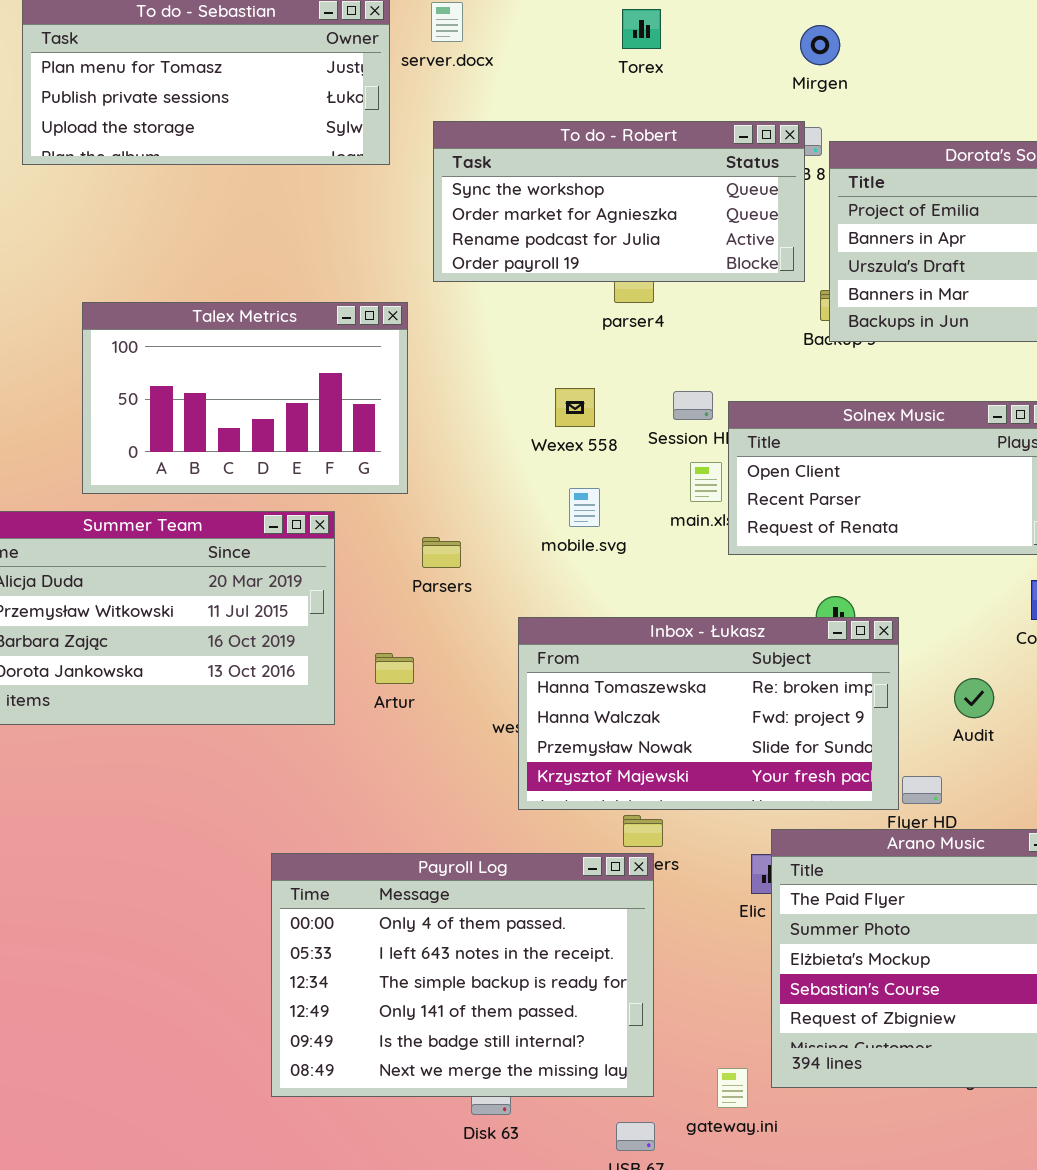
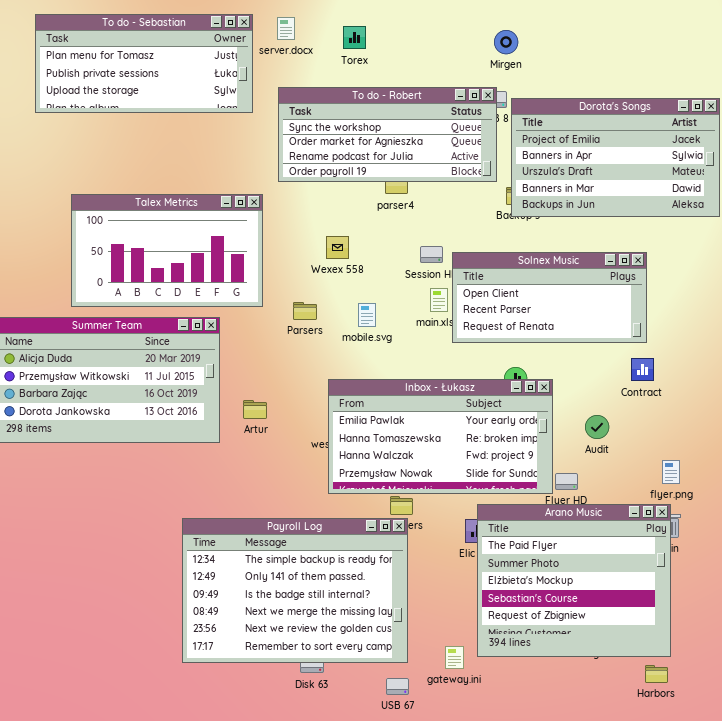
Torex: [622,9,661,49] -> [343,26,366,49], moved
Wexex 558: [555,388,595,427] -> [326,236,349,259], moved
Parsers: [422,537,461,568] -> [293,302,317,320], moved
Inbox - Łukasz: [518,617,899,810] -> [328,379,553,494], scrolled up 1 row
Payroll Log: [271,853,654,1097] -> [182,518,408,663], scrolled down 2 rows

